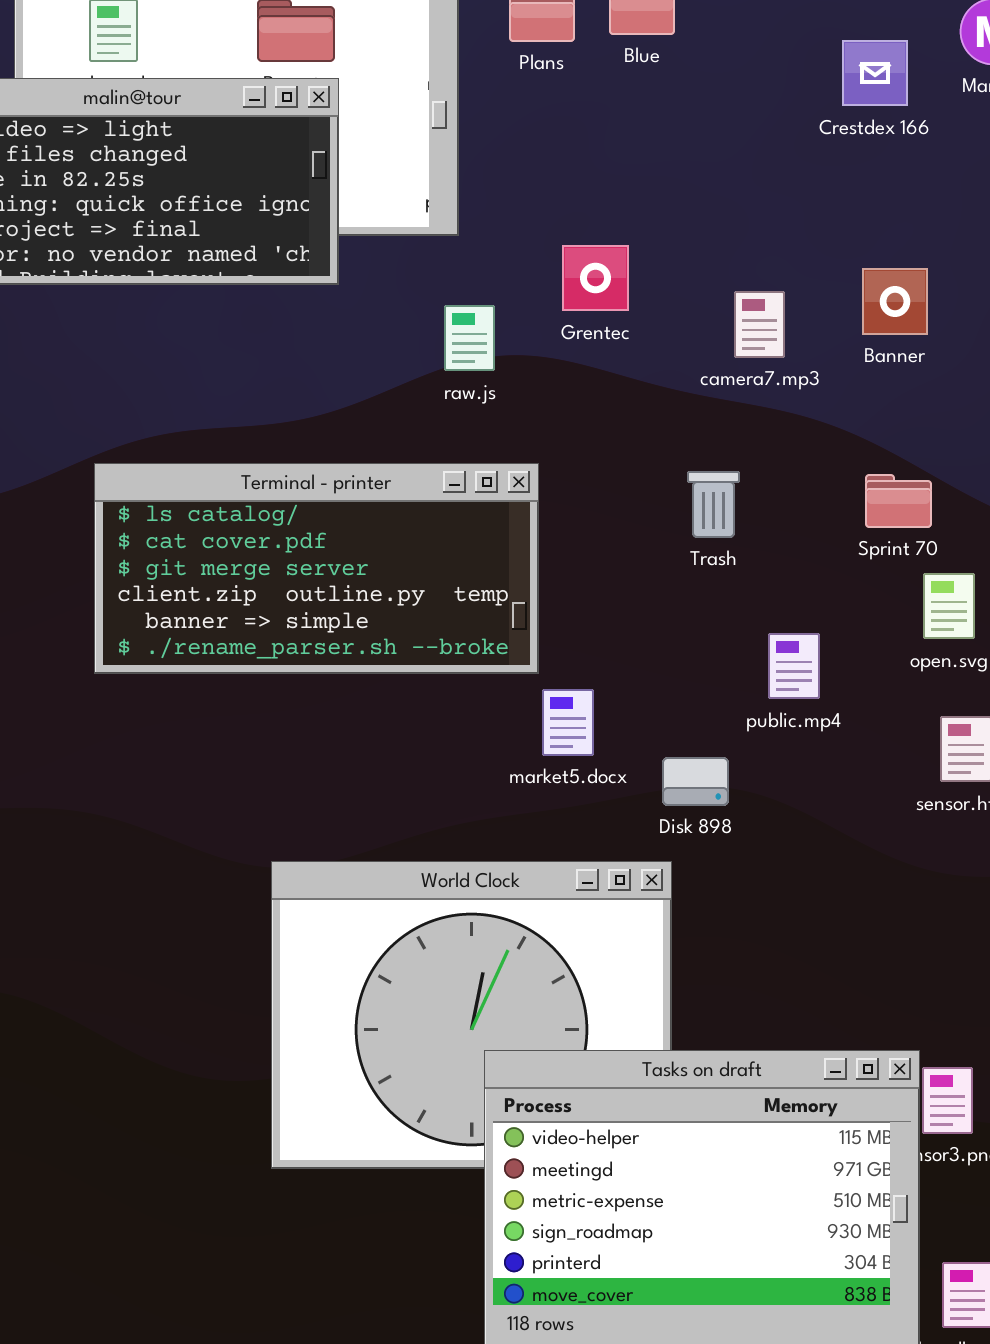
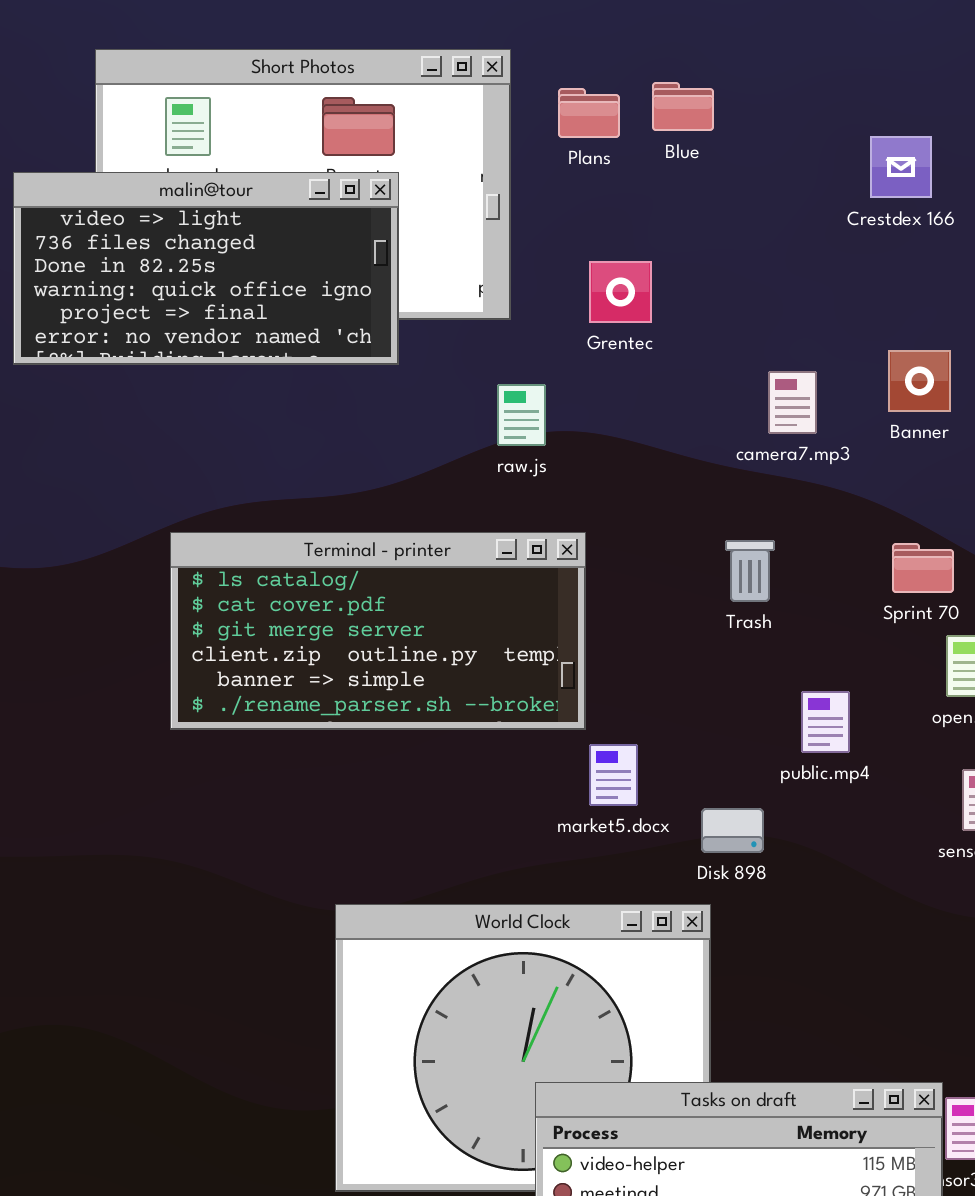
Grentec: [562,245,629,311] -> [589,261,652,323], moved

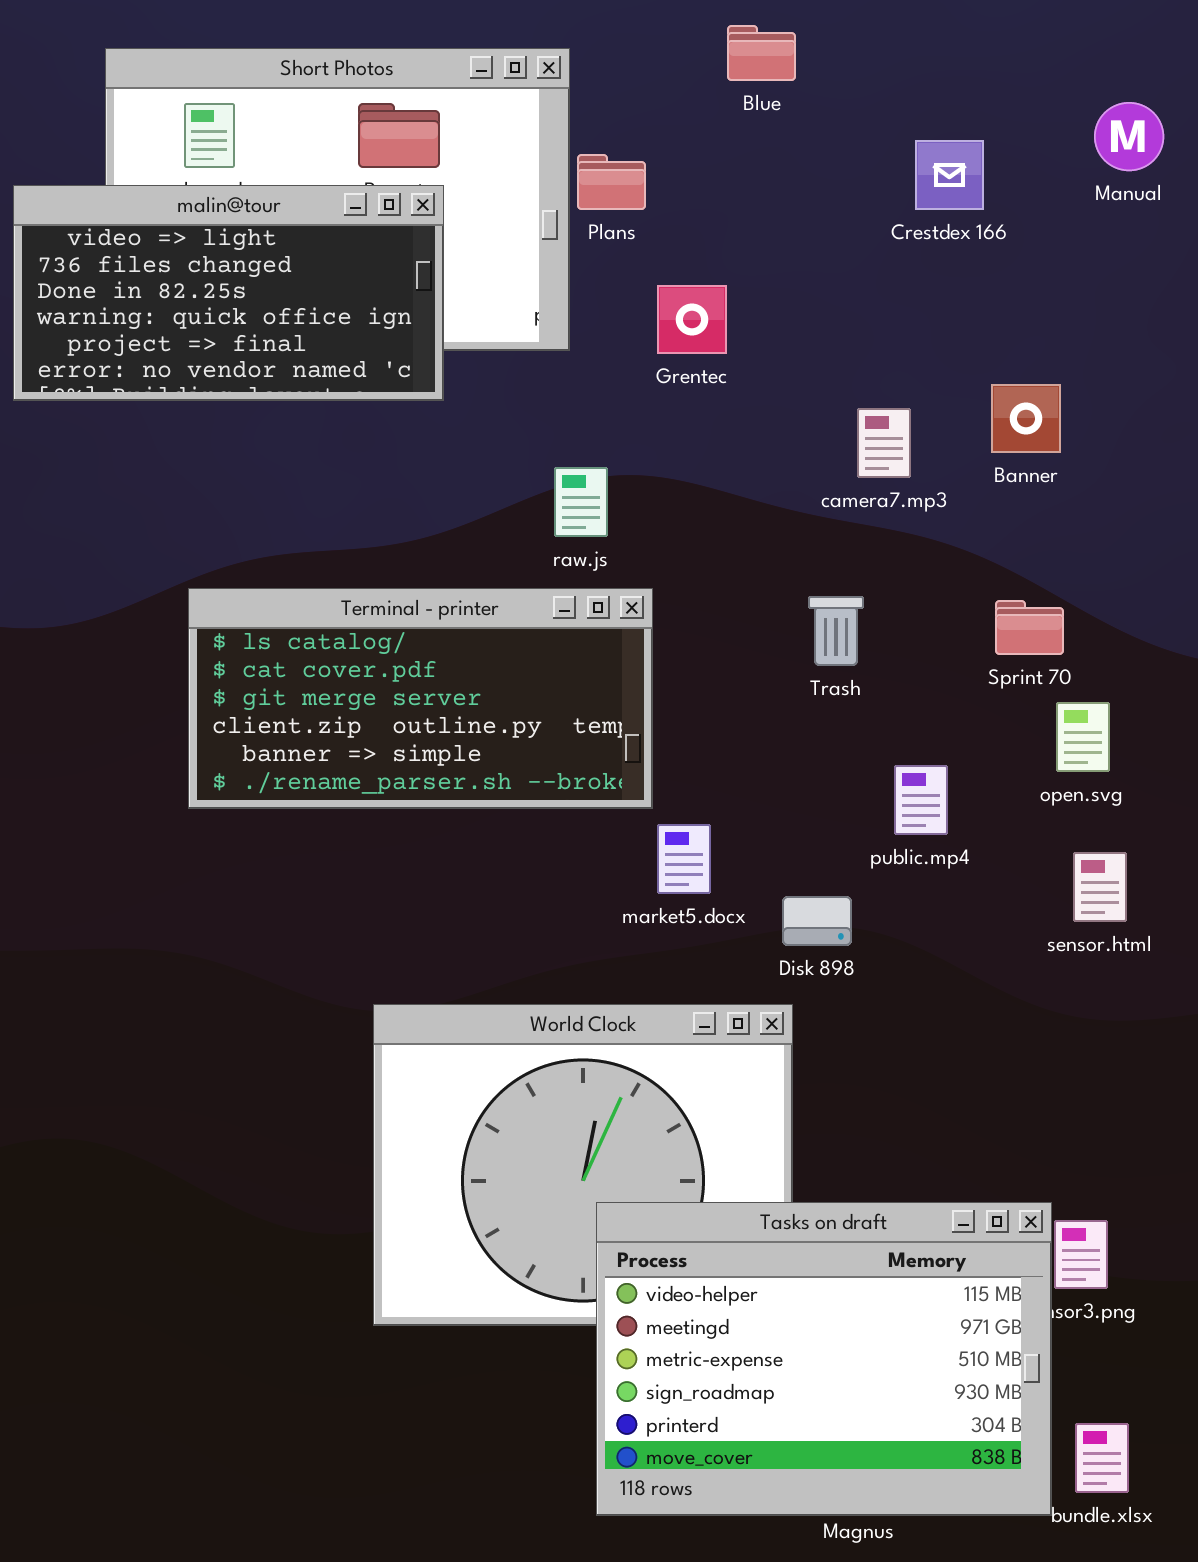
Blue: [652,82,714,131] -> [727,25,796,81], moved
Plans: [558,88,620,138] -> [577,154,646,210], moved
Crestdex 166: [870,136,932,198] -> [915,140,984,210], moved
raw.js: [497,384,546,446] -> [554,467,608,537], moved

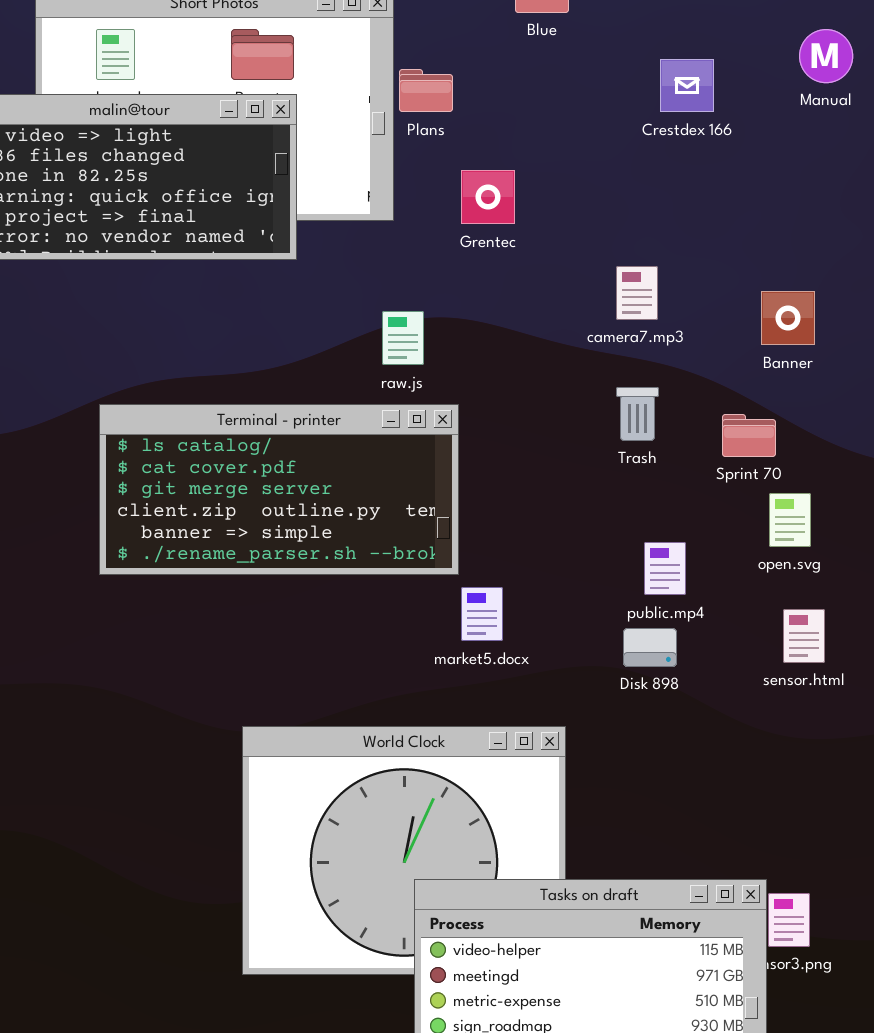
Banner: [991,384,1061,453] -> [761,291,815,345], moved
Trash: [808,596,864,666] -> [616,387,659,441], moved
Disk 898: [782,896,852,946] -> [623,628,677,667], moved

